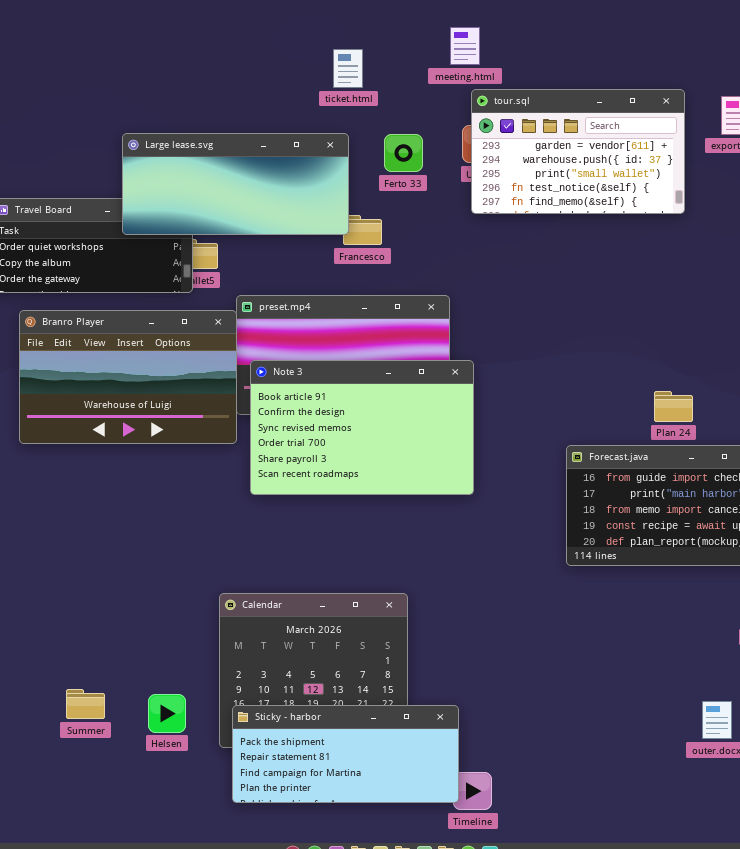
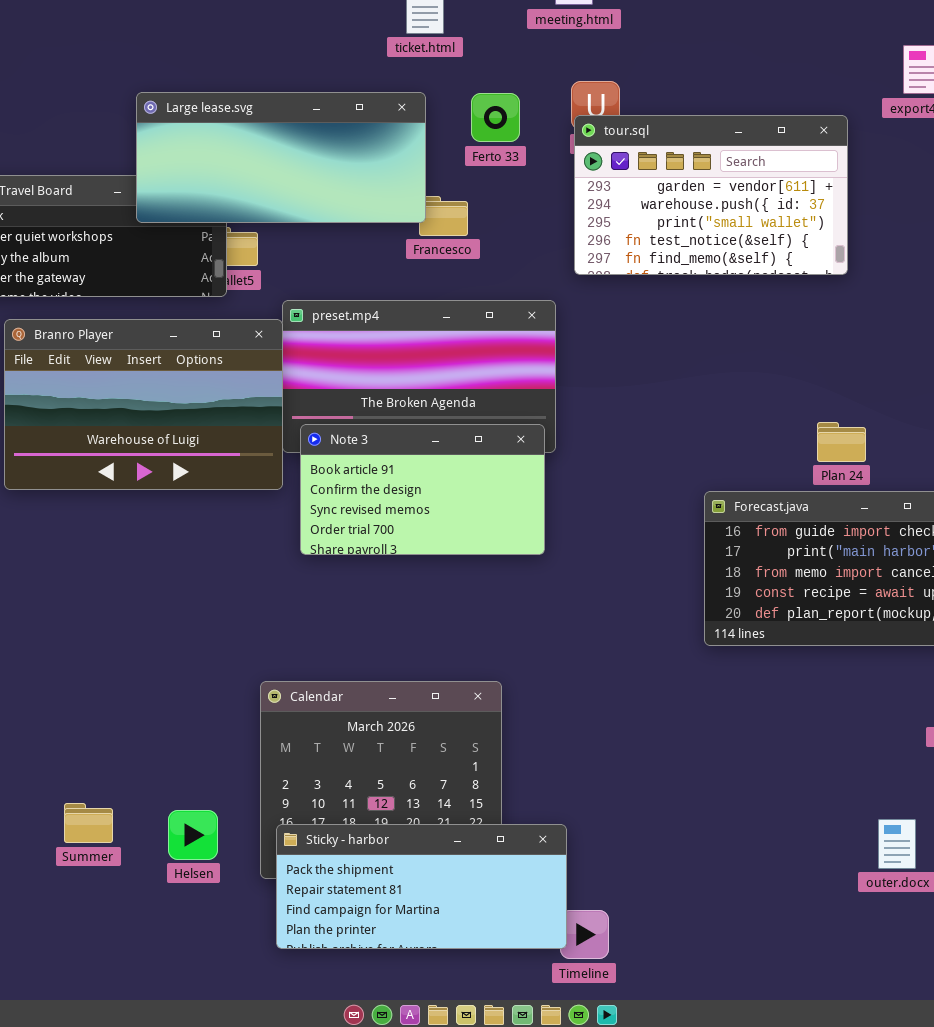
tour.sql: [471,89,685,214] -> [574,115,848,275], moved
Note 3: [250,360,474,495] -> [300,424,545,555], resized

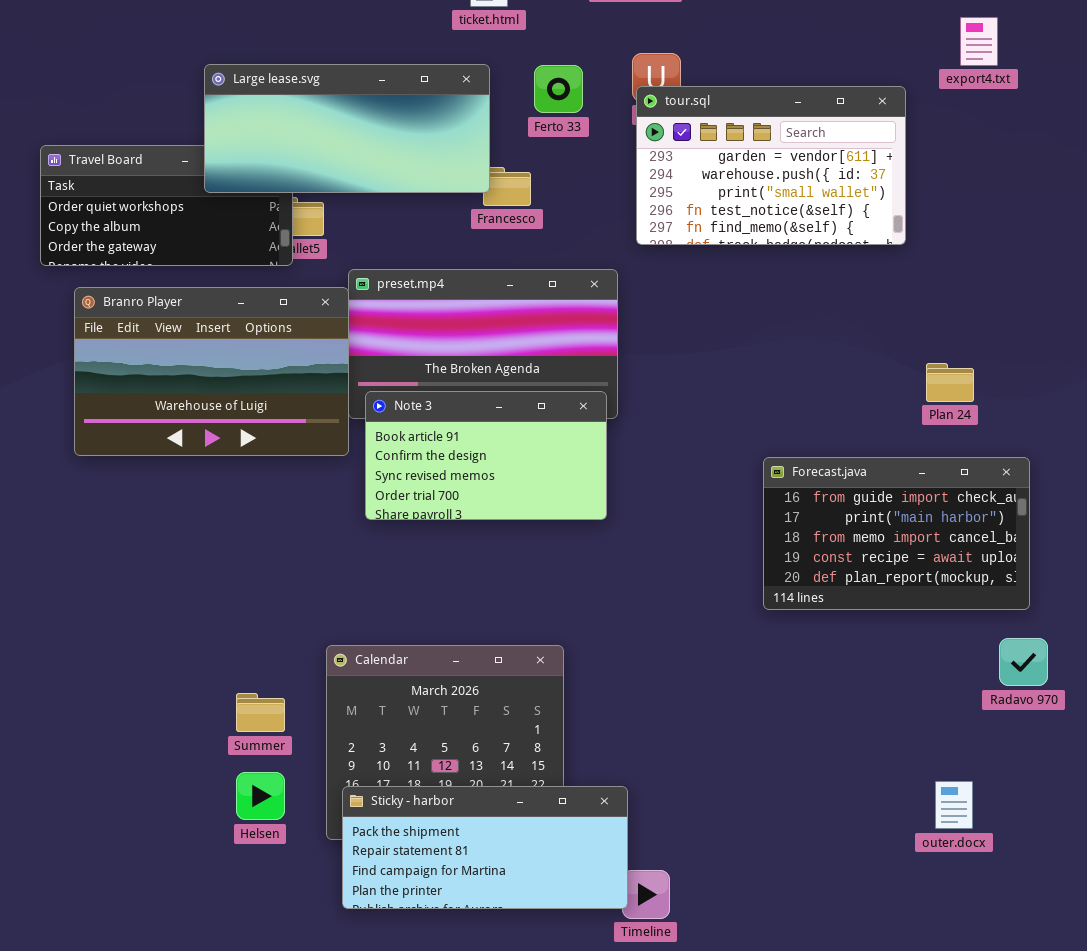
Plan 24: [817,422,866,462] -> [926,363,974,402], moved
Summer: [64,803,113,843] -> [236,693,285,732], moved

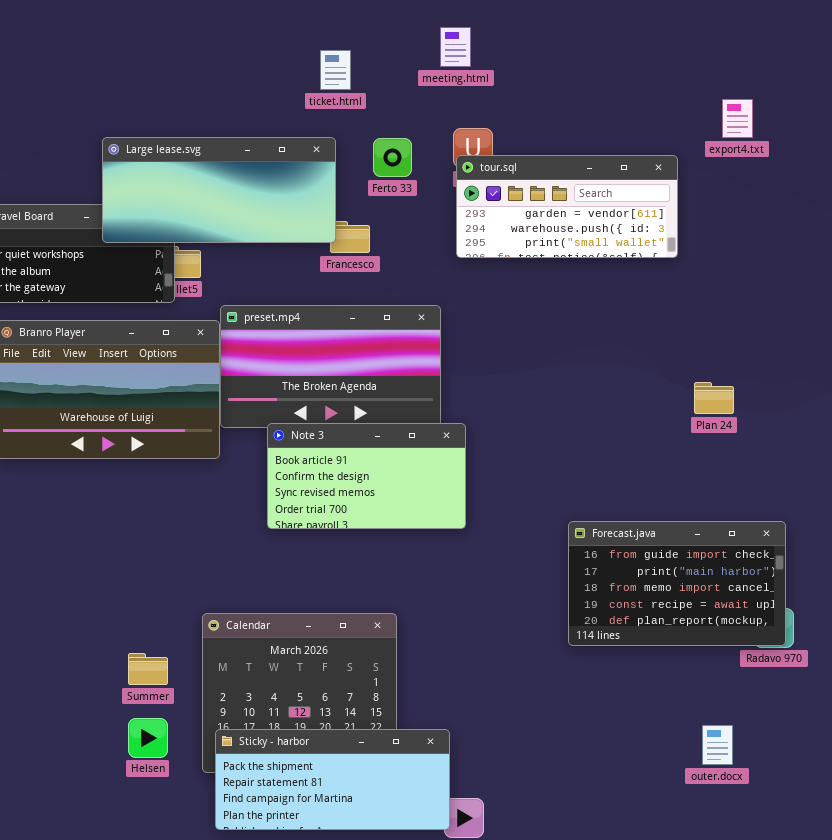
tour.sql: [636,86,906,245] -> [456,155,678,258], resized
Note 3: [365,391,607,520] -> [267,423,466,529], moved
Forecast.java: [763,457,1030,610] -> [568,521,786,646], moved

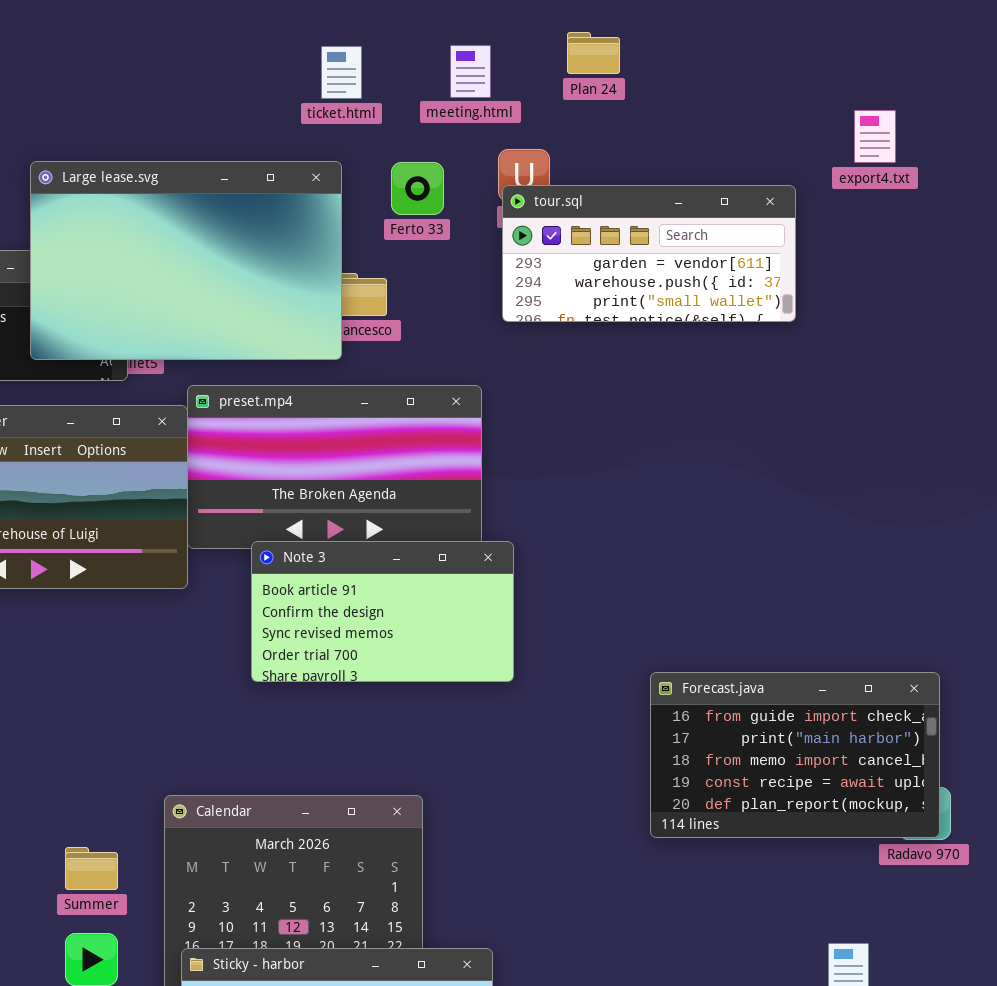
meeting.html: [440,27,471,67] -> [450,45,491,98], moved
Large lease.svg: [102,137,336,243] -> [30,161,342,360], resized
Plan 24: [694,382,734,414] -> [567,32,620,74], moved

